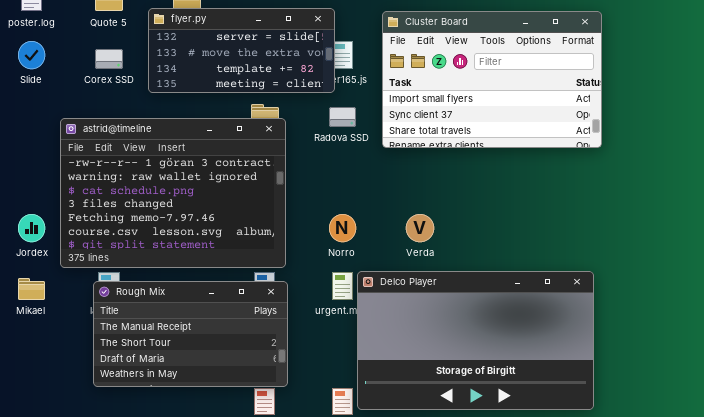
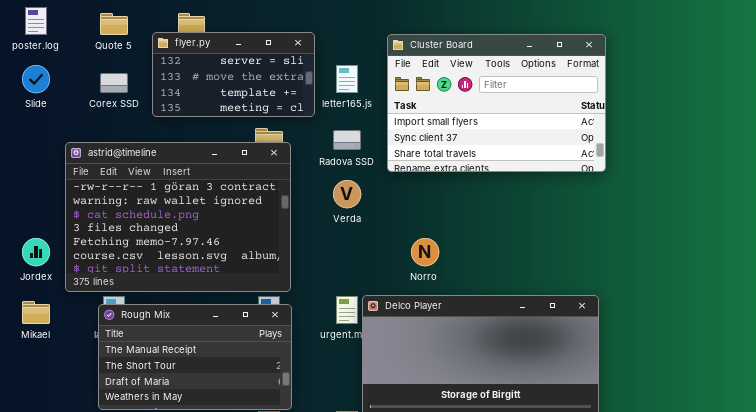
flyer.py: [148,8,335,93] -> [152,32,315,117], resized
Norro: [329,214,356,242] -> [411,238,439,266], moved
Verda: [406,214,434,242] -> [333,180,361,208], moved

